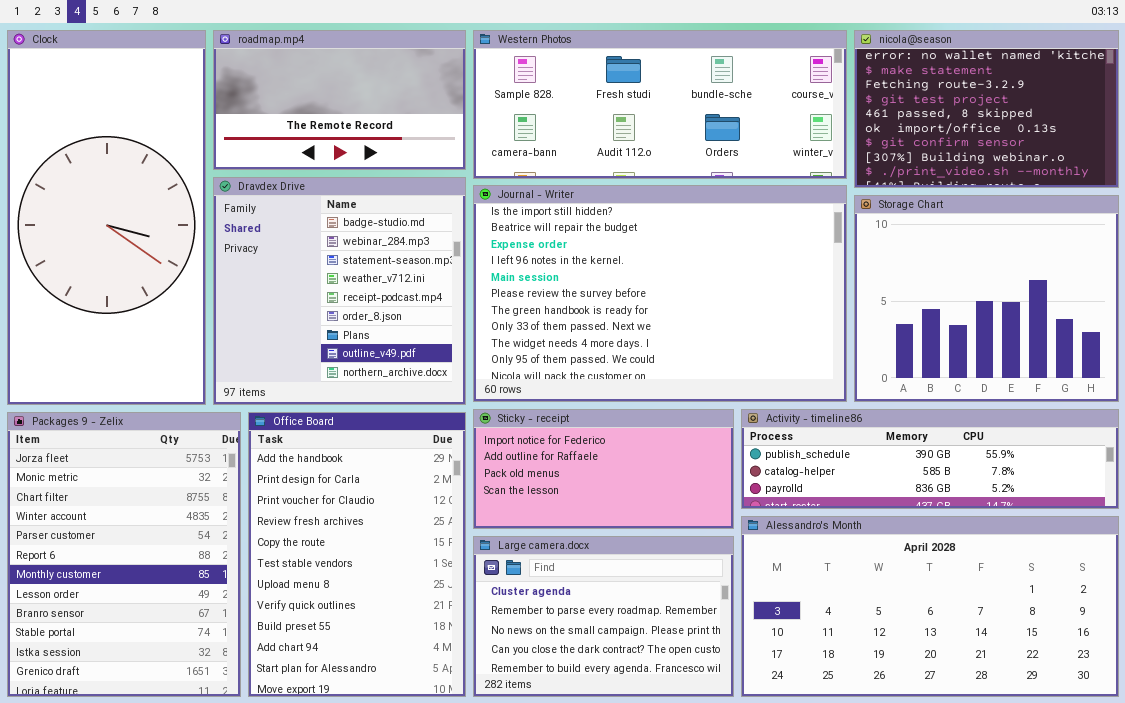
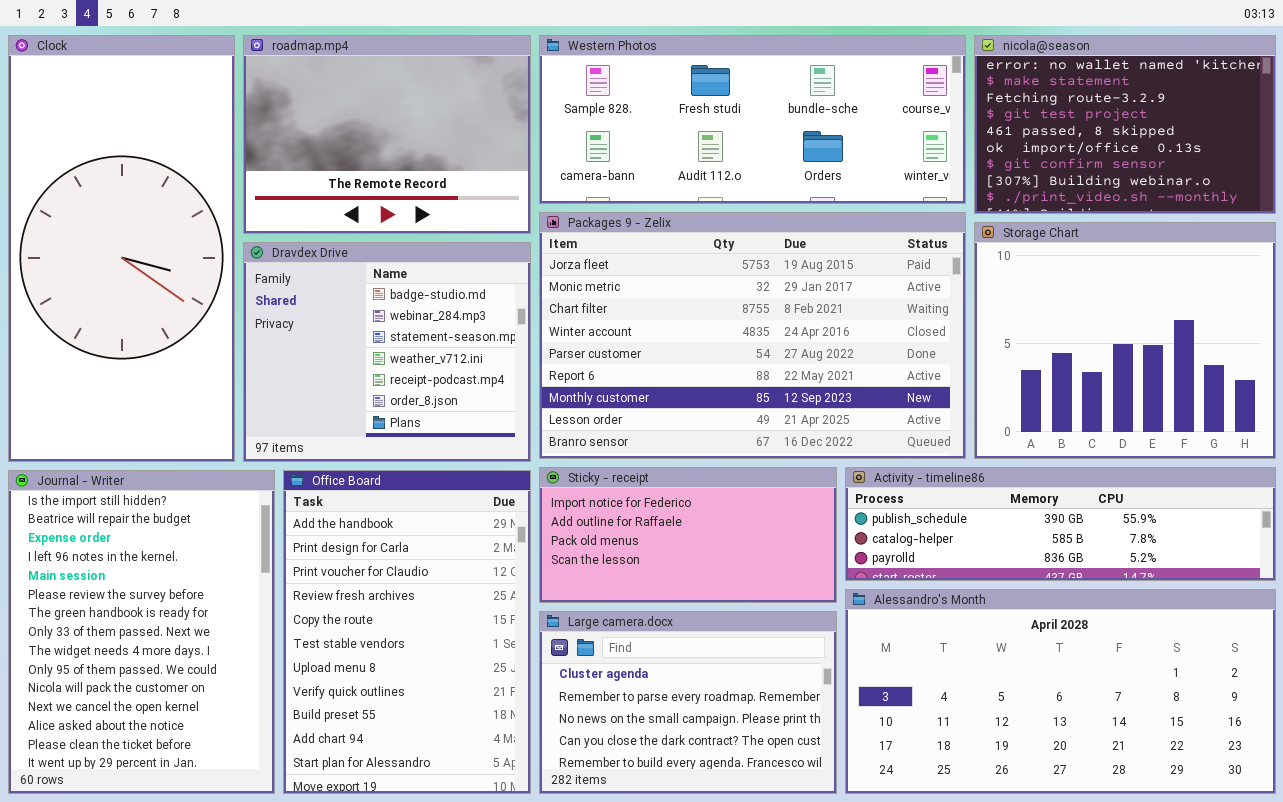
roadmap.mp4: [213,30,466,170] -> [243,35,531,234], resized
Dravdex Drive: [213,177,466,405] -> [243,242,531,462], resized
Journal - Writer: [473,185,847,402] -> [8,470,275,794], moved, resized
Packages 9 - Zelix: [7,412,241,697] -> [539,212,966,459], moved, resized

